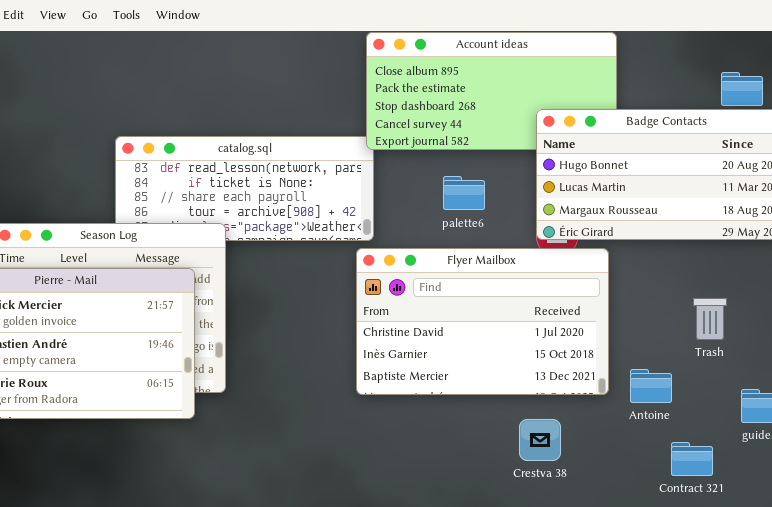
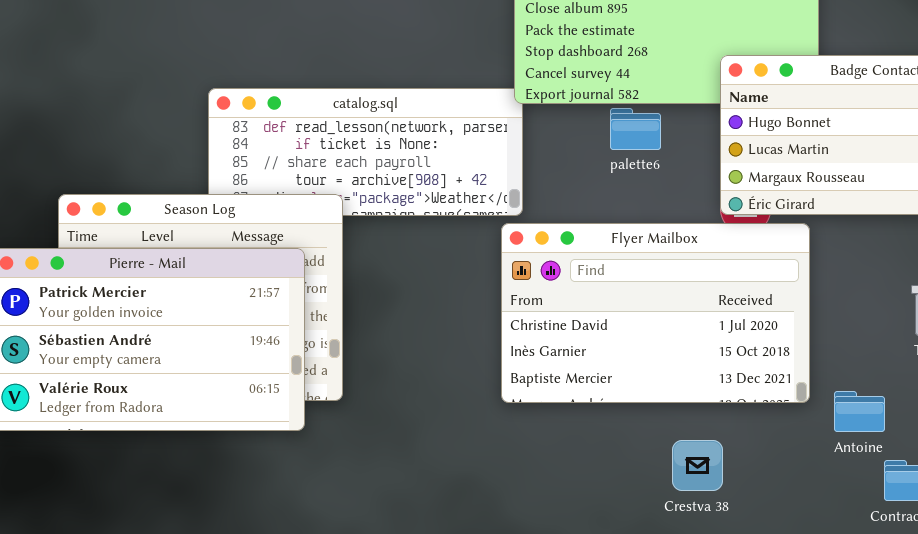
palette6: [443,176,485,210] -> [610,108,661,150], moved
Antoine: [630,369,672,403] -> [834,391,885,432], moved
Crestva 38: [519,419,561,461] -> [672,440,723,491], moved

